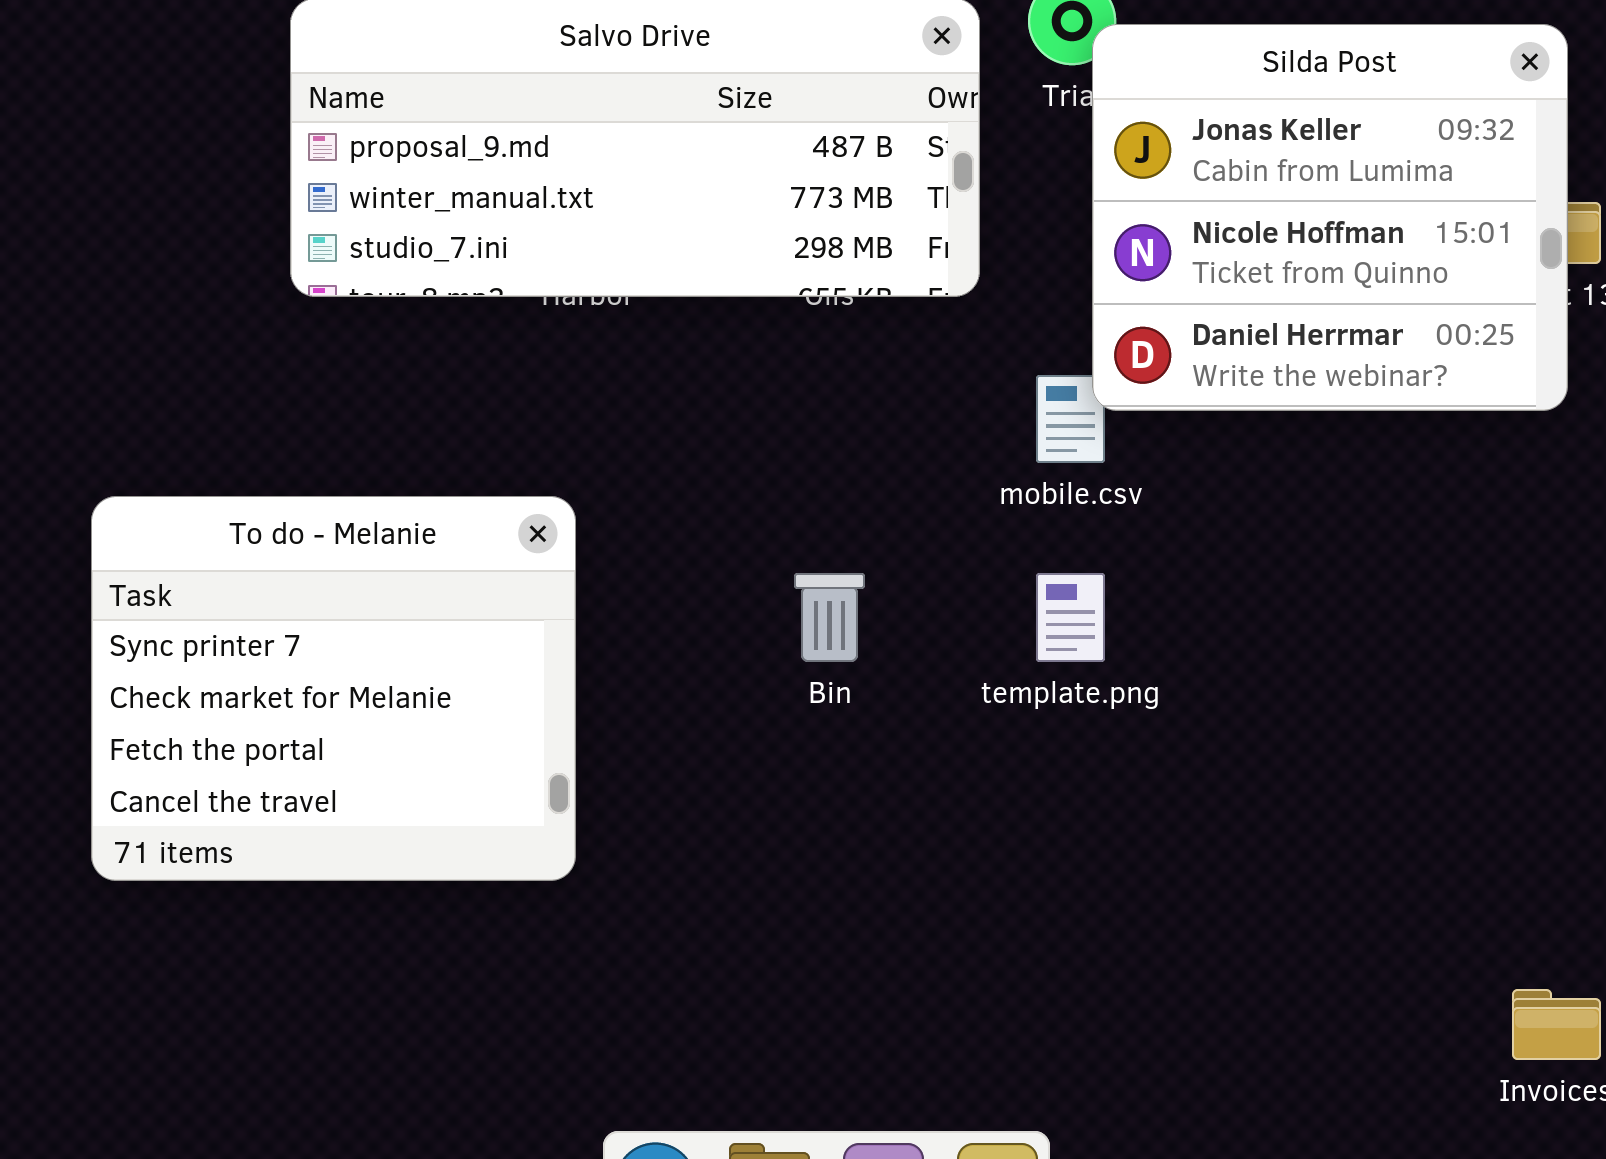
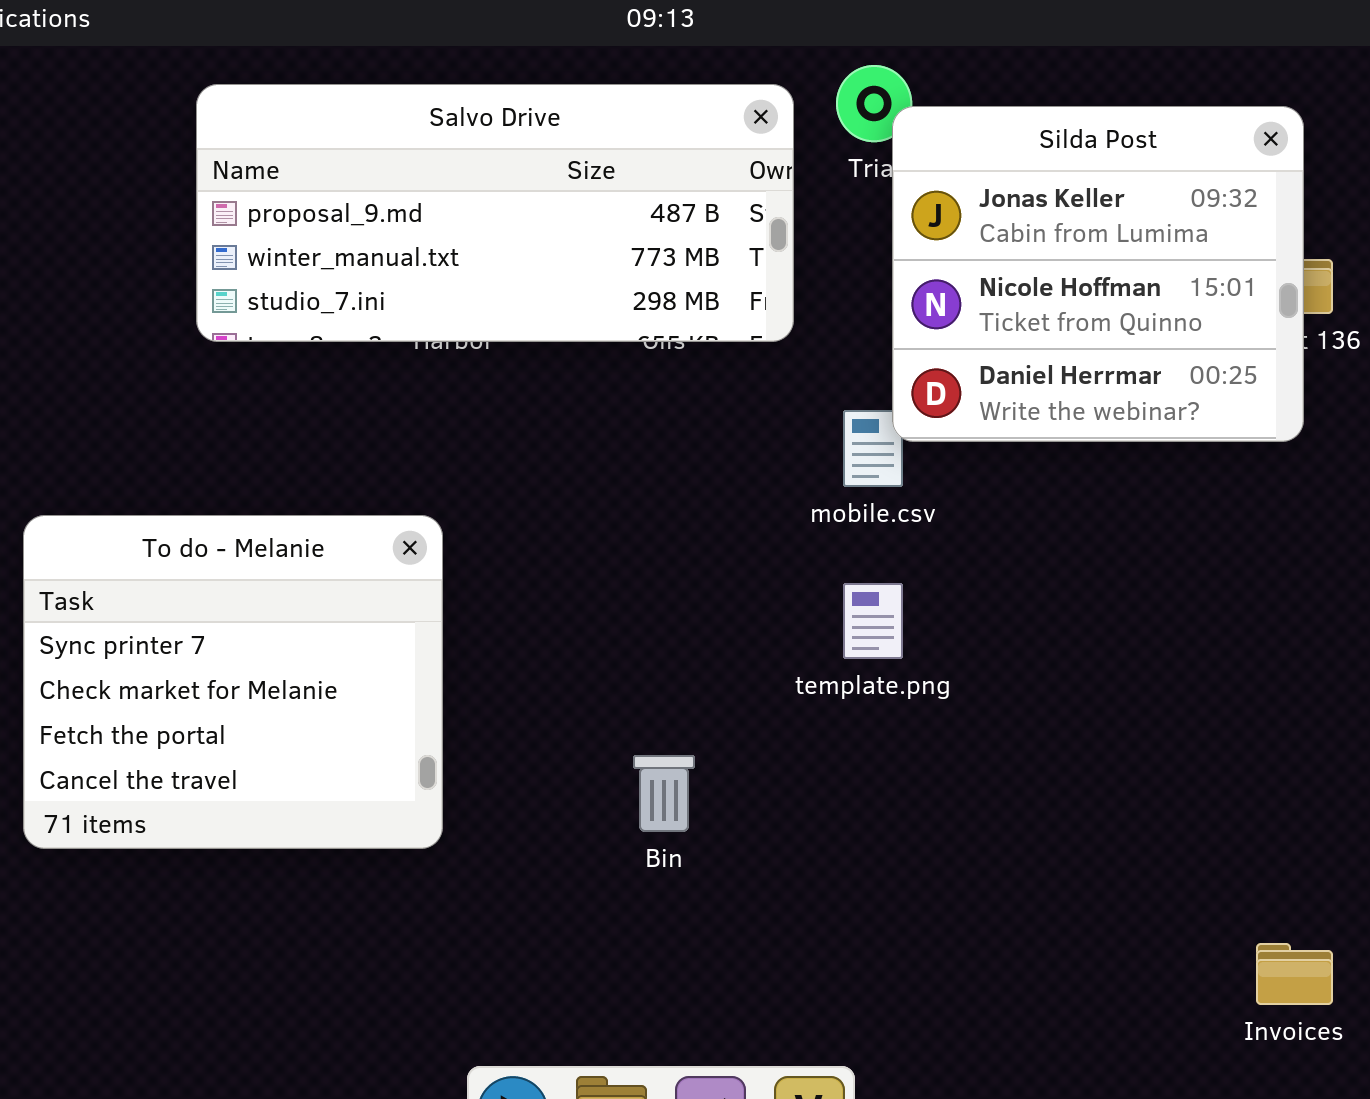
Bin: [794,573,865,662] -> [633,755,695,832], moved

